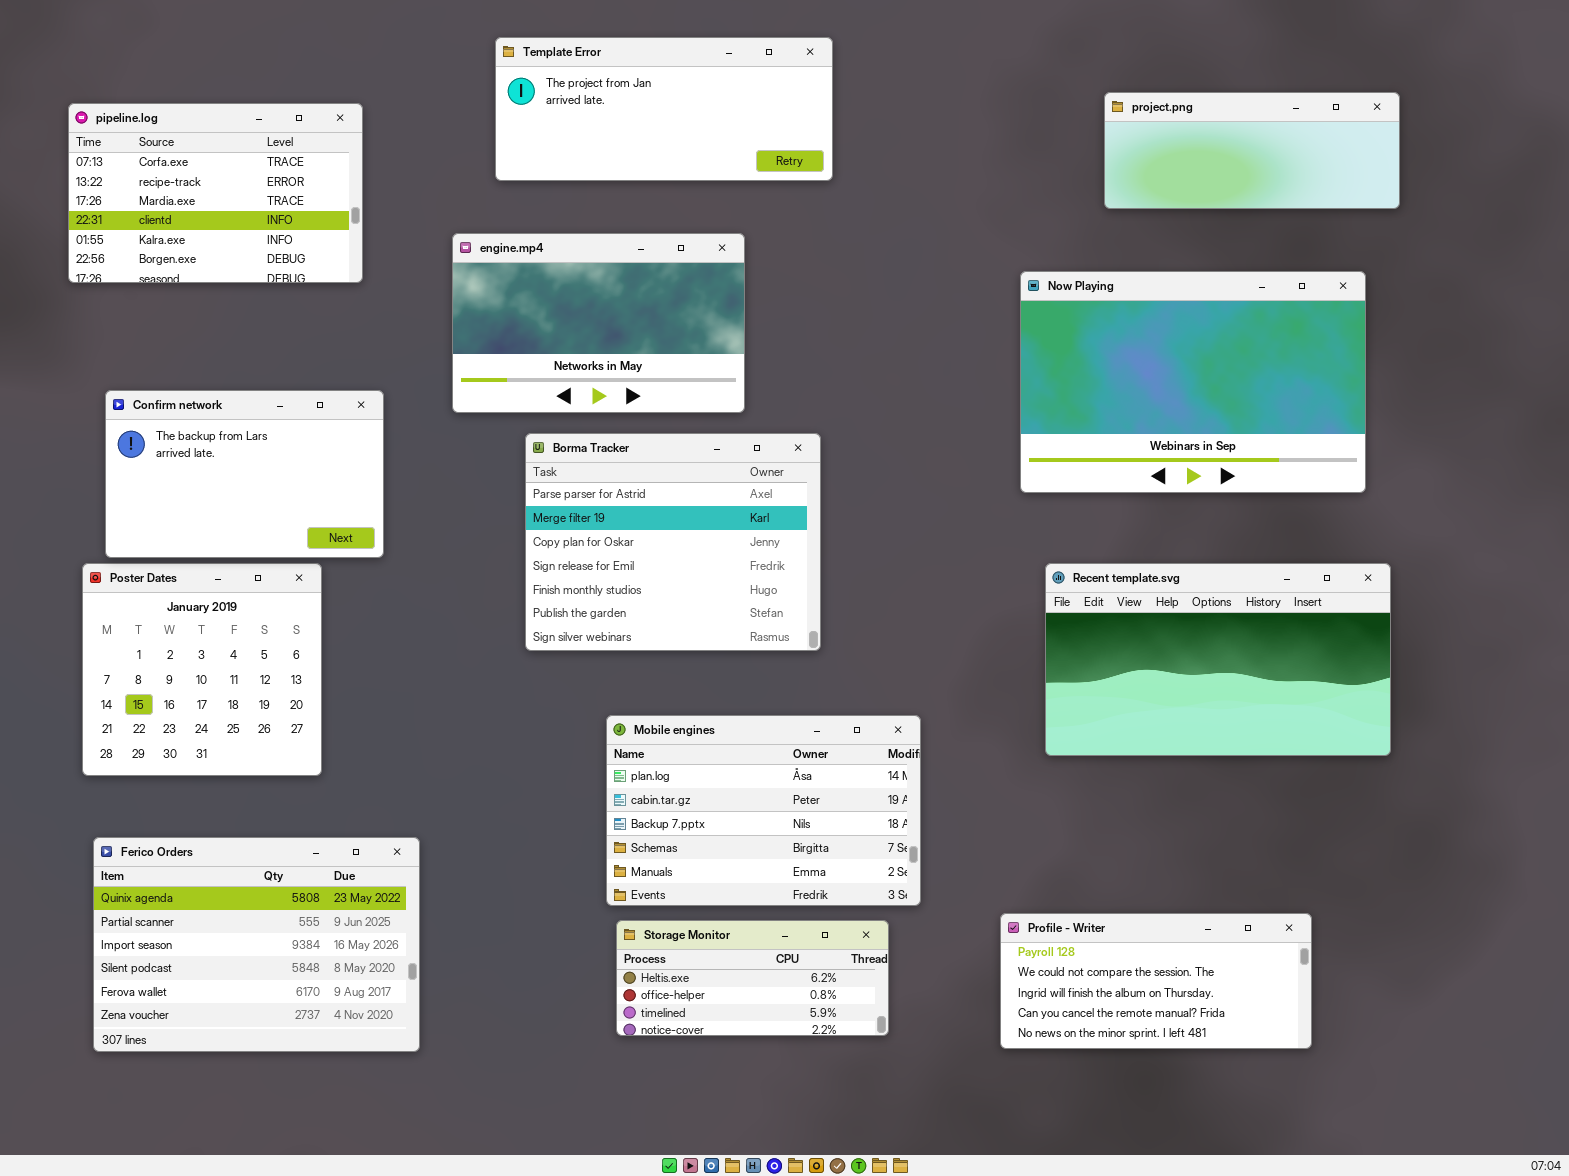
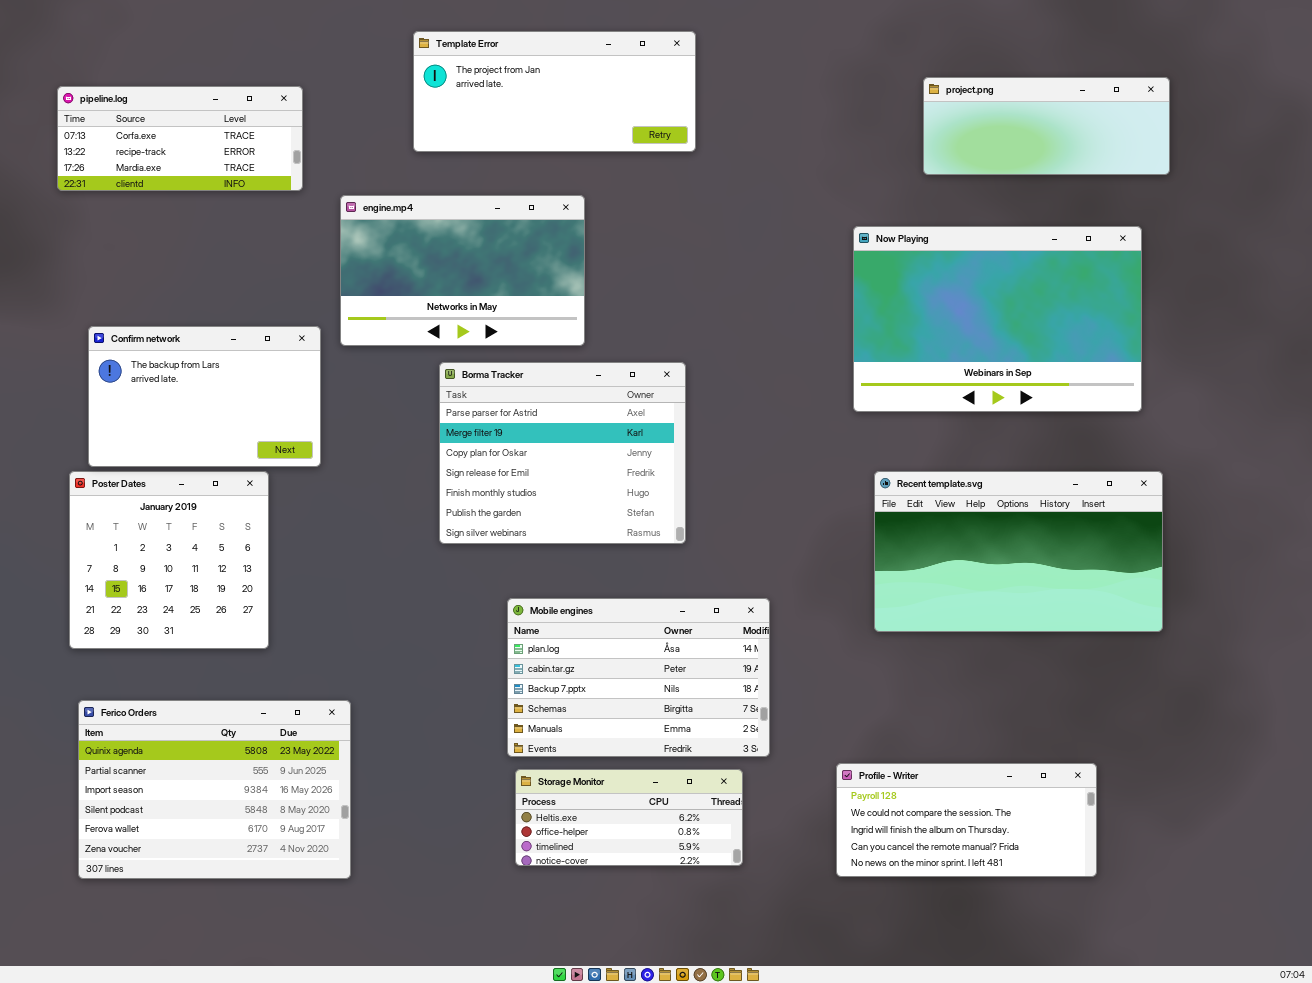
pipeline.log: [68,103,363,283] -> [57,86,303,191], resized
engine.mp4: [452,233,745,413] -> [340,195,585,346], moved

